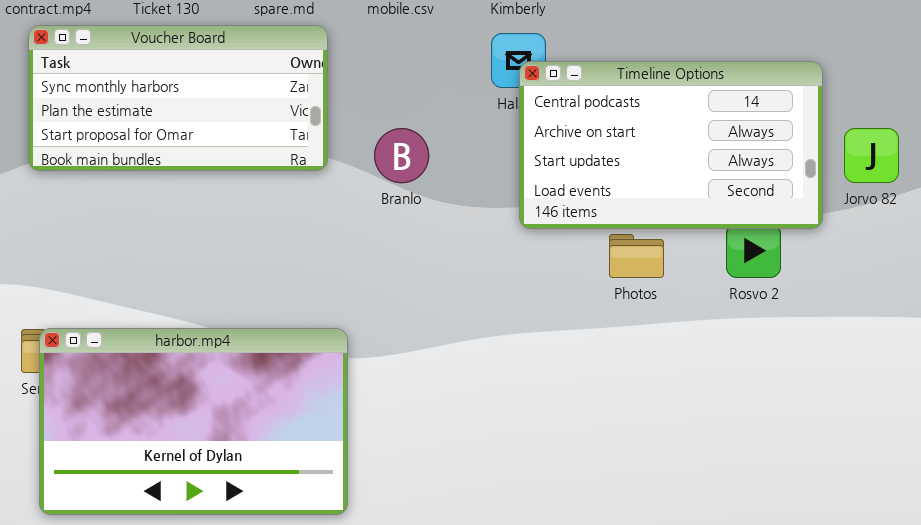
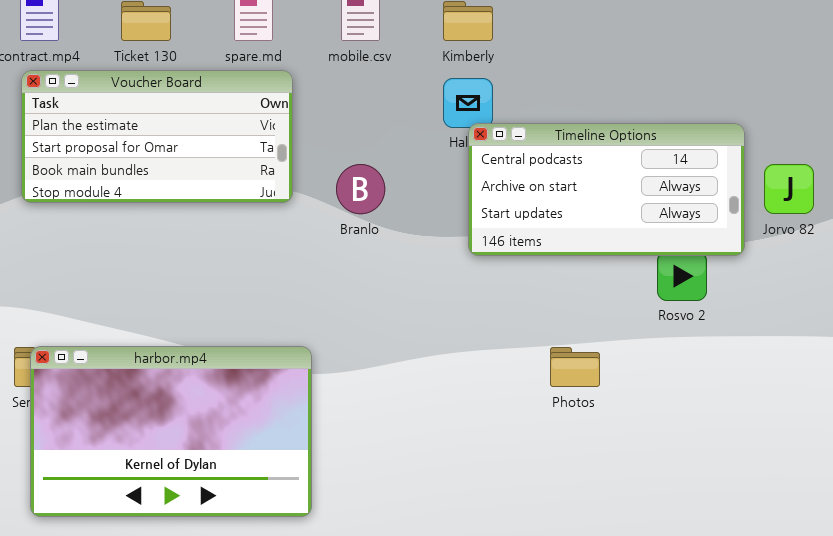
Voucher Board: [28,25,328,171] -> [21,70,293,203], scrolled down 1 row
Timeline Options: [519,61,823,229] -> [468,123,745,256], resized
Photos: [609,234,664,278] -> [550,347,600,387], moved

